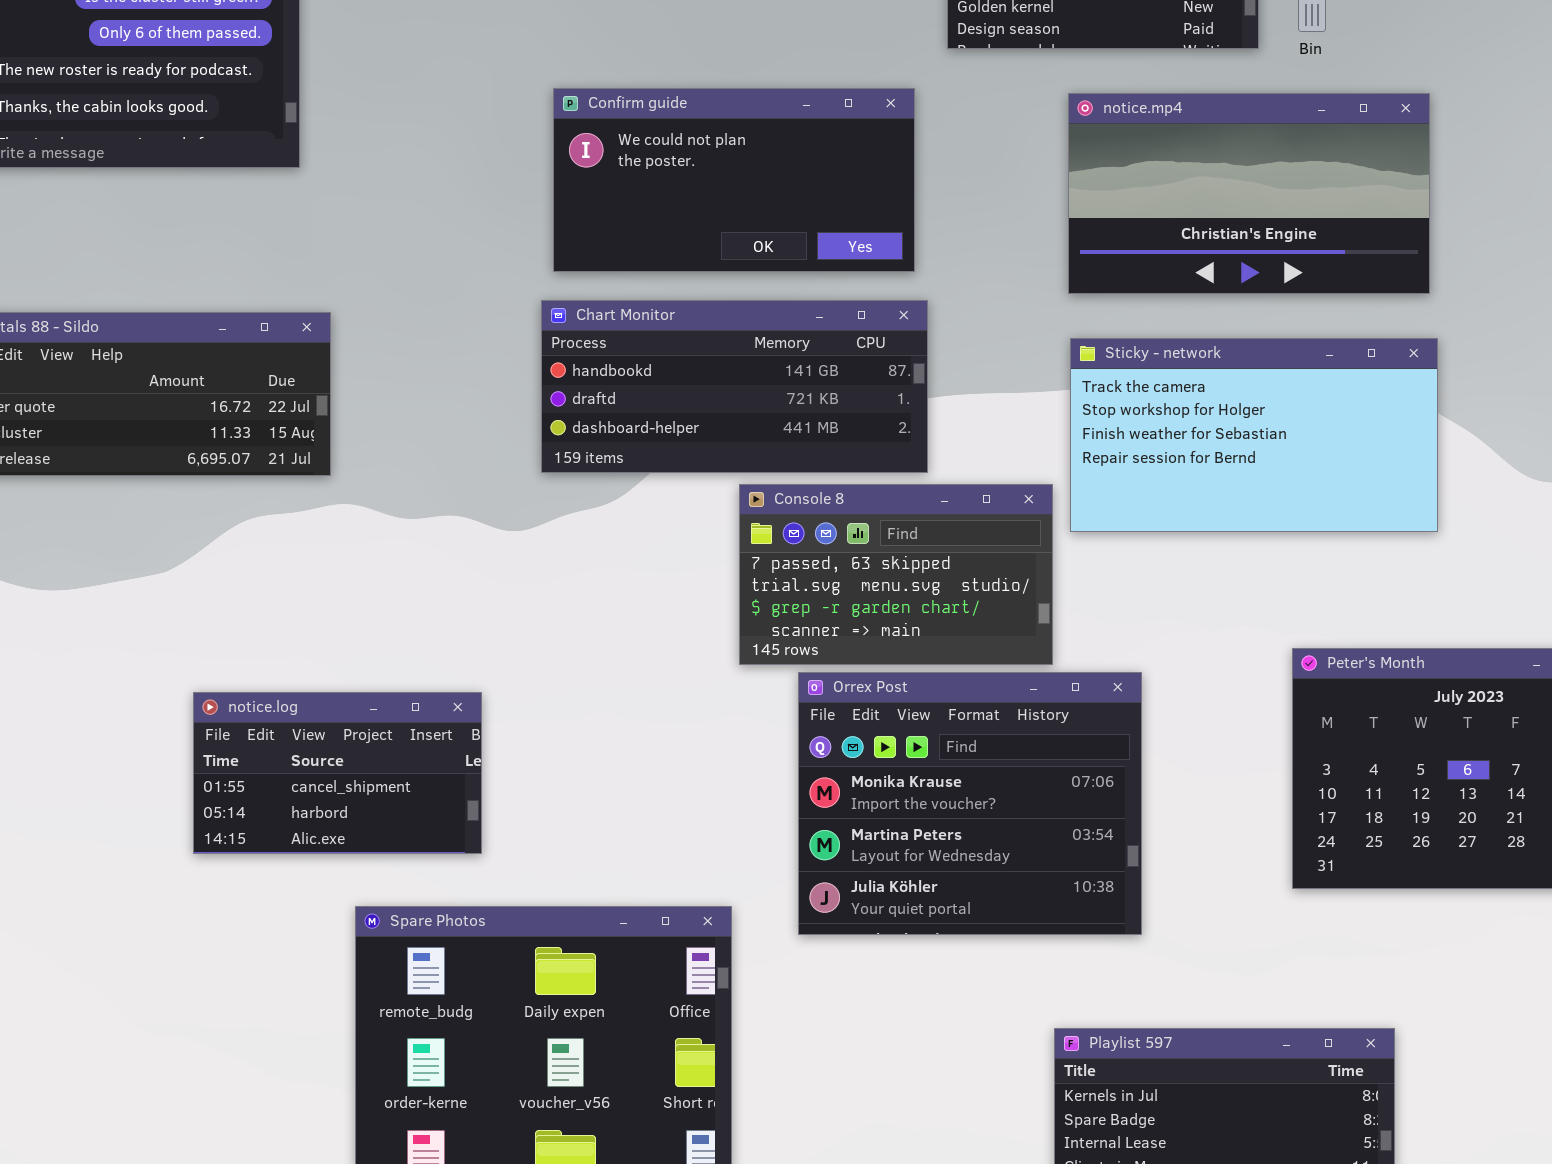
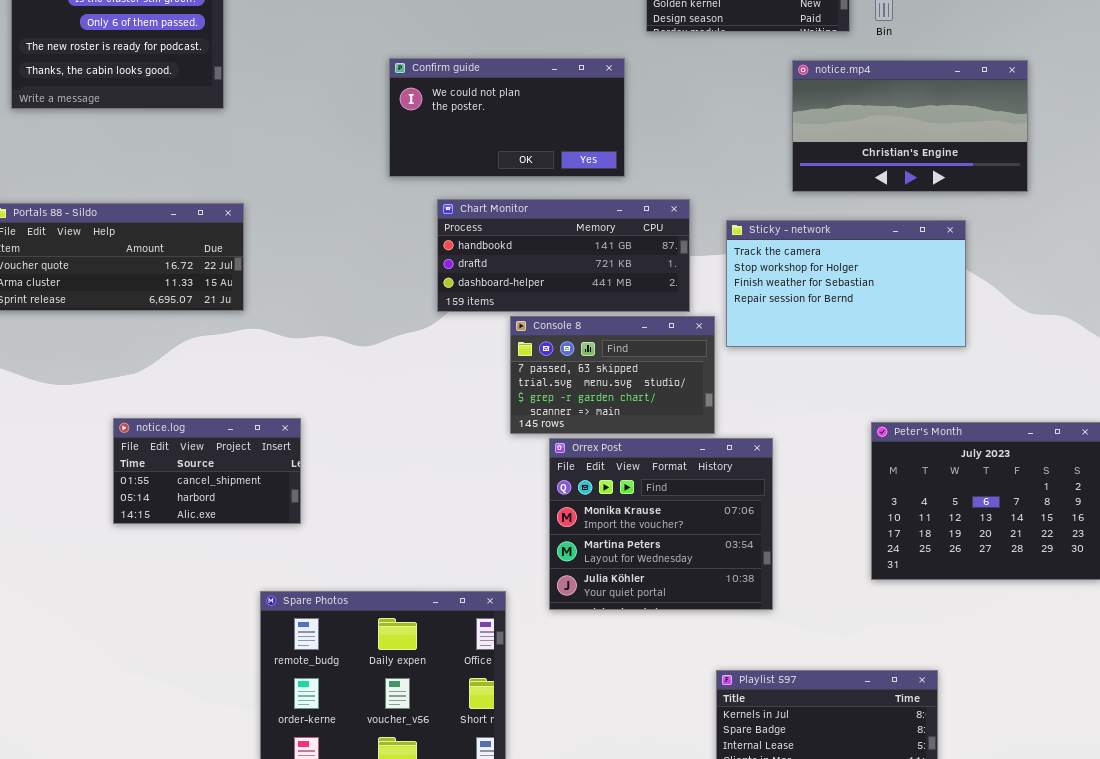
notice.mp4: [1068,93,1430,294] -> [792,60,1028,192], moved
Chart Monitor: [541,300,928,473] -> [437,199,690,312], moved
notice.log: [193,692,482,854] -> [113,418,301,524], moved

